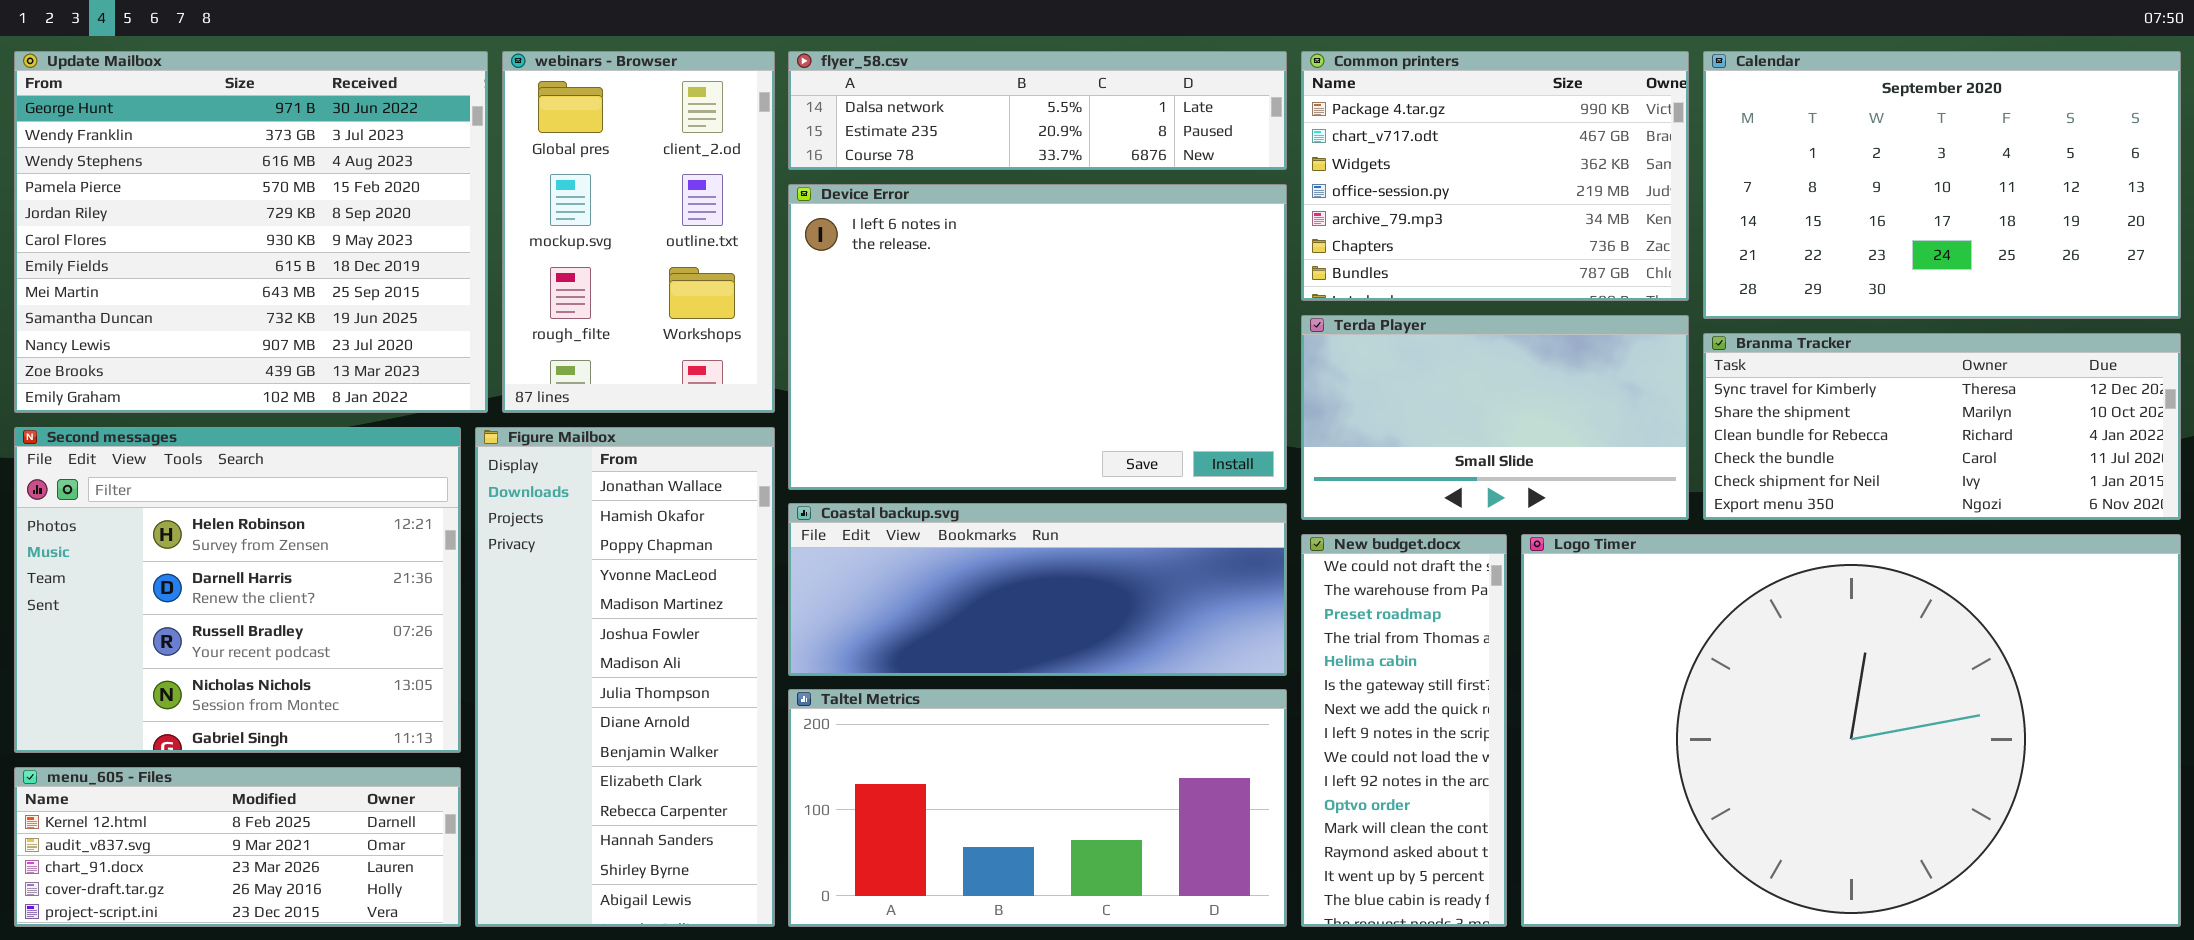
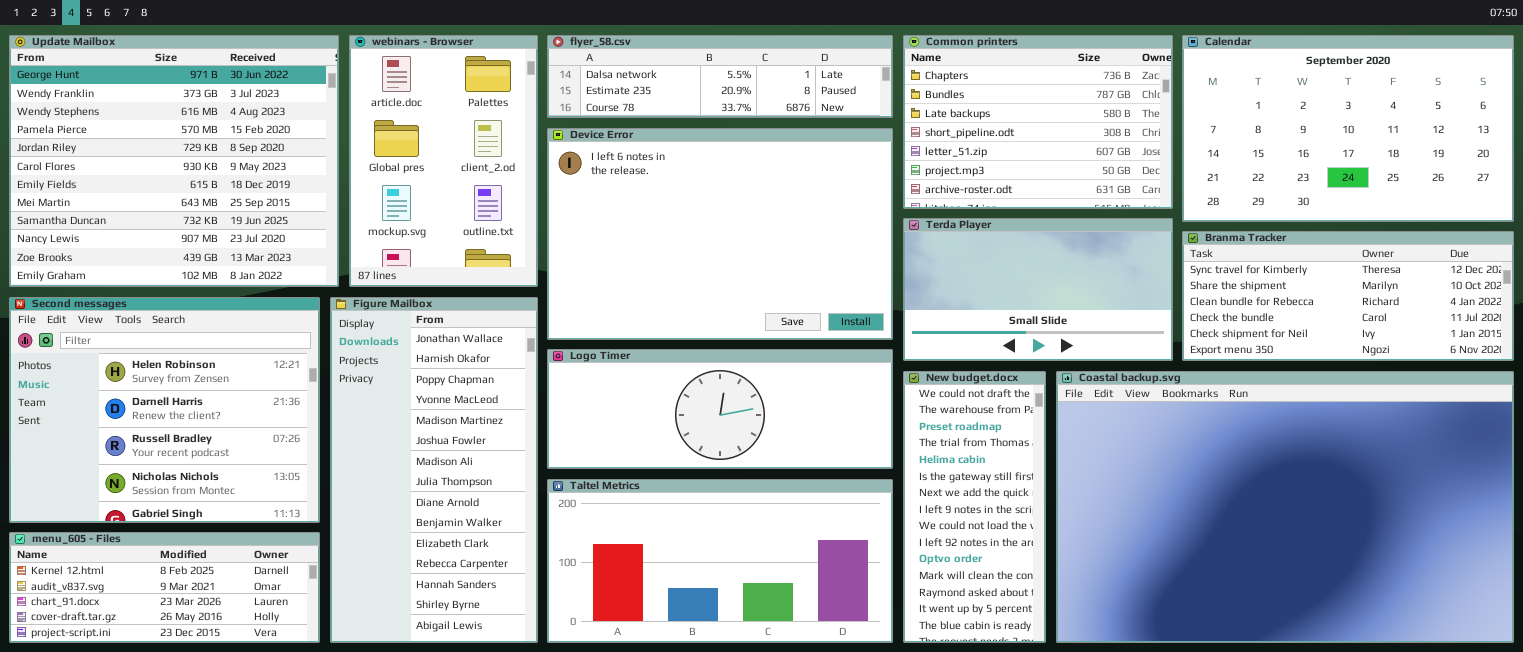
webinars - Browser: [502,51,775,413] -> [349,35,538,287], scrolled up 1 row
Common printers: [1301,51,1689,301] -> [903,35,1173,209], scrolled down 5 rows
Coastal backup.svg: [788,503,1287,676] -> [1056,371,1514,643], moved, resized
Logo Timer: [1521,534,2181,927] -> [547,349,893,469], moved, resized

